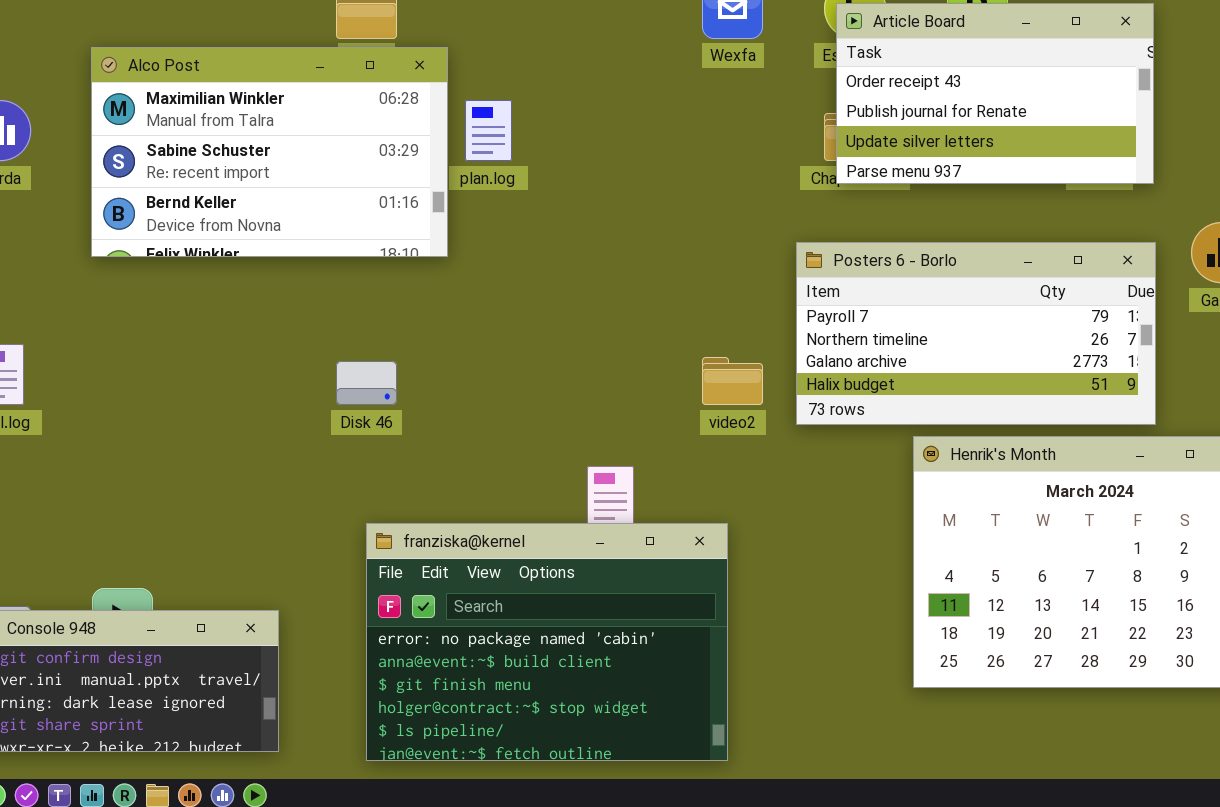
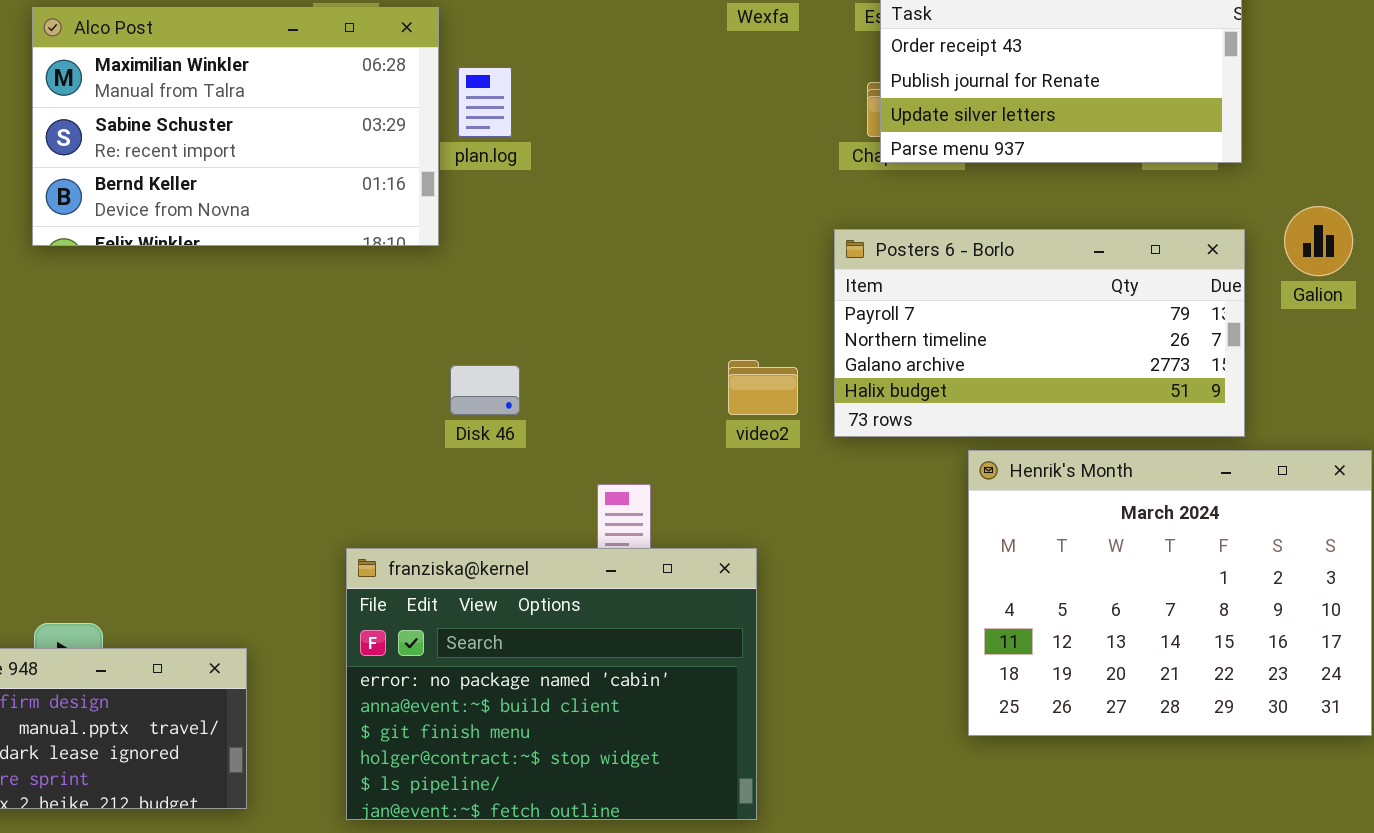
Disk 46: [336,361,397,405] -> [450,365,520,415], moved

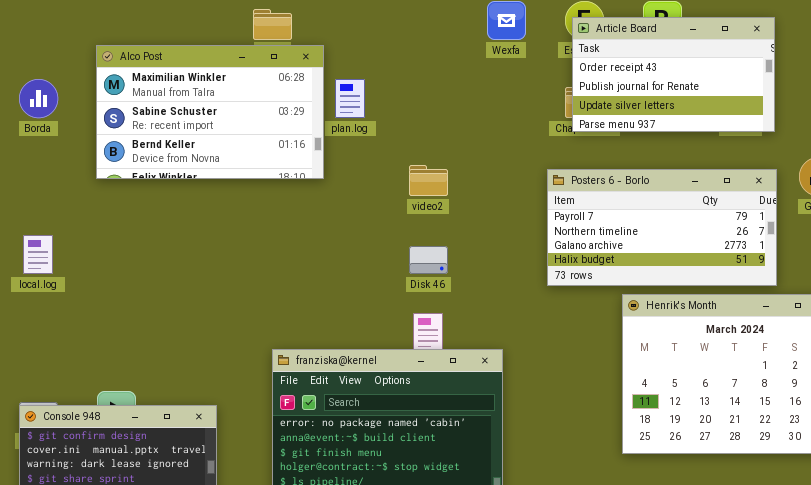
video2: [728,360,798,415] -> [409,165,448,196], moved
Disk 46: [450,365,520,415] -> [409,246,448,274], moved

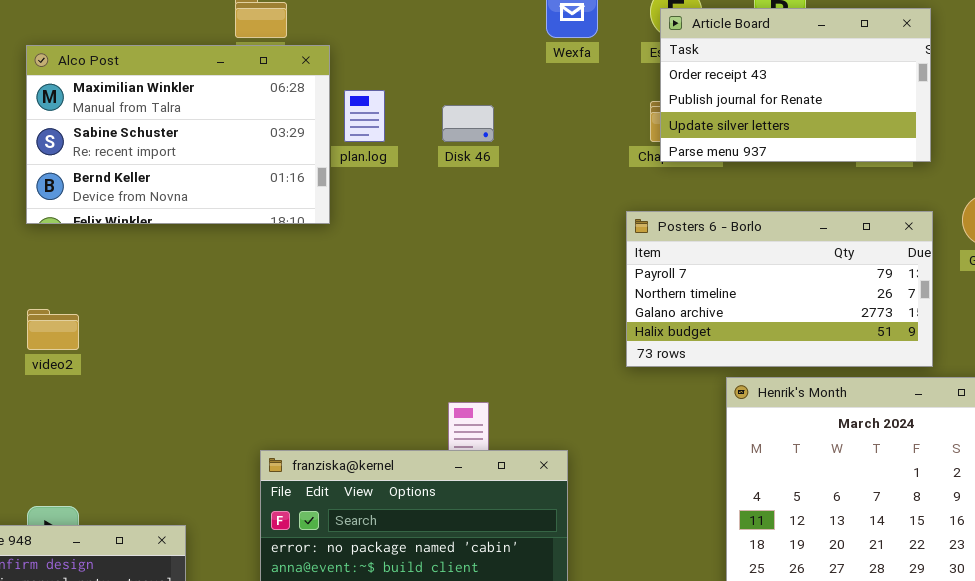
video2: [409,165,448,196] -> [27,309,79,350], moved
Disk 46: [409,246,448,274] -> [442,105,494,142], moved

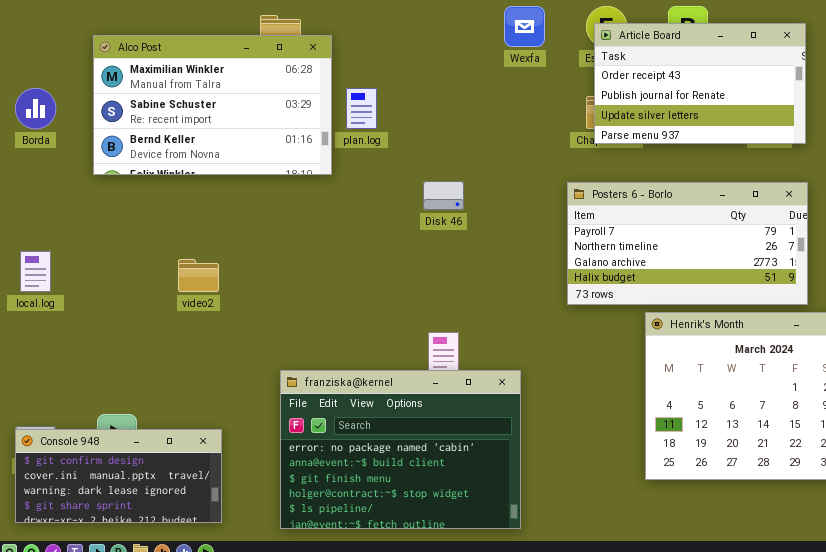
Alco Post: [26,45,330,224] -> [93,35,332,175], moved
Disk 46: [442,105,494,142] -> [423,181,464,210], moved
video2: [27,309,79,350] -> [178,259,219,292], moved

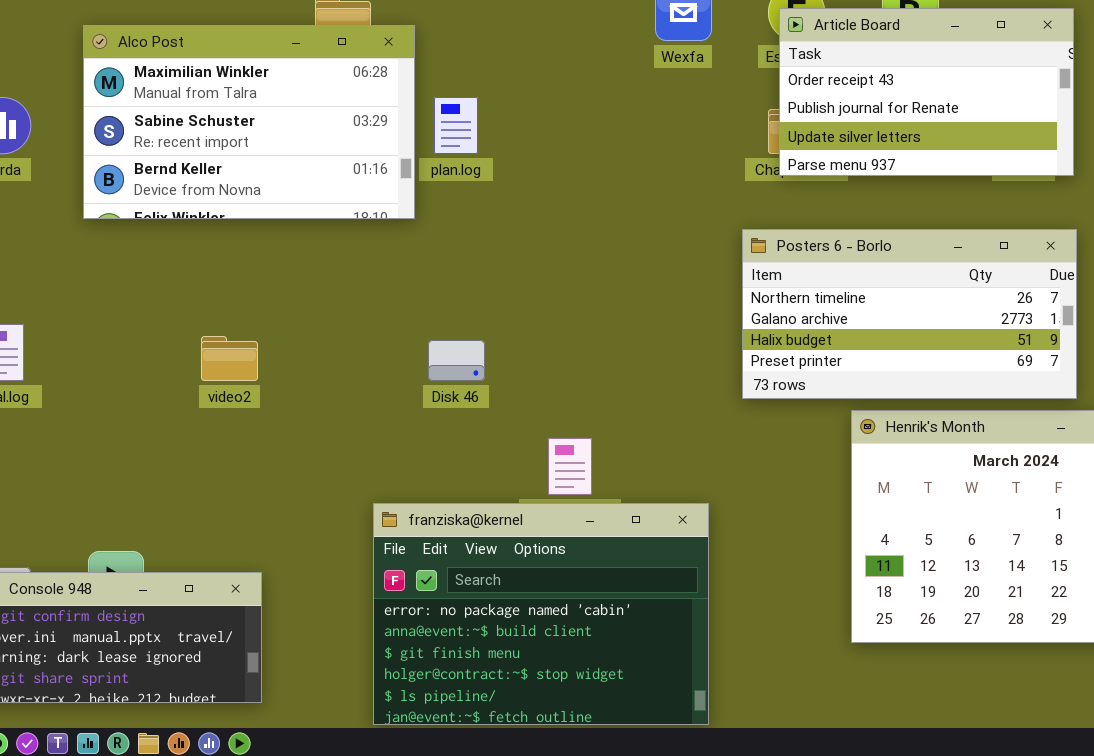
Disk 46: [423,181,464,210] -> [428,340,485,381], moved
Posters 6 - Borlo: [567,182,808,305] -> [742,229,1077,399], scrolled down 1 row
franziska@kernel: [280,370,521,529] -> [373,503,709,725], moved

